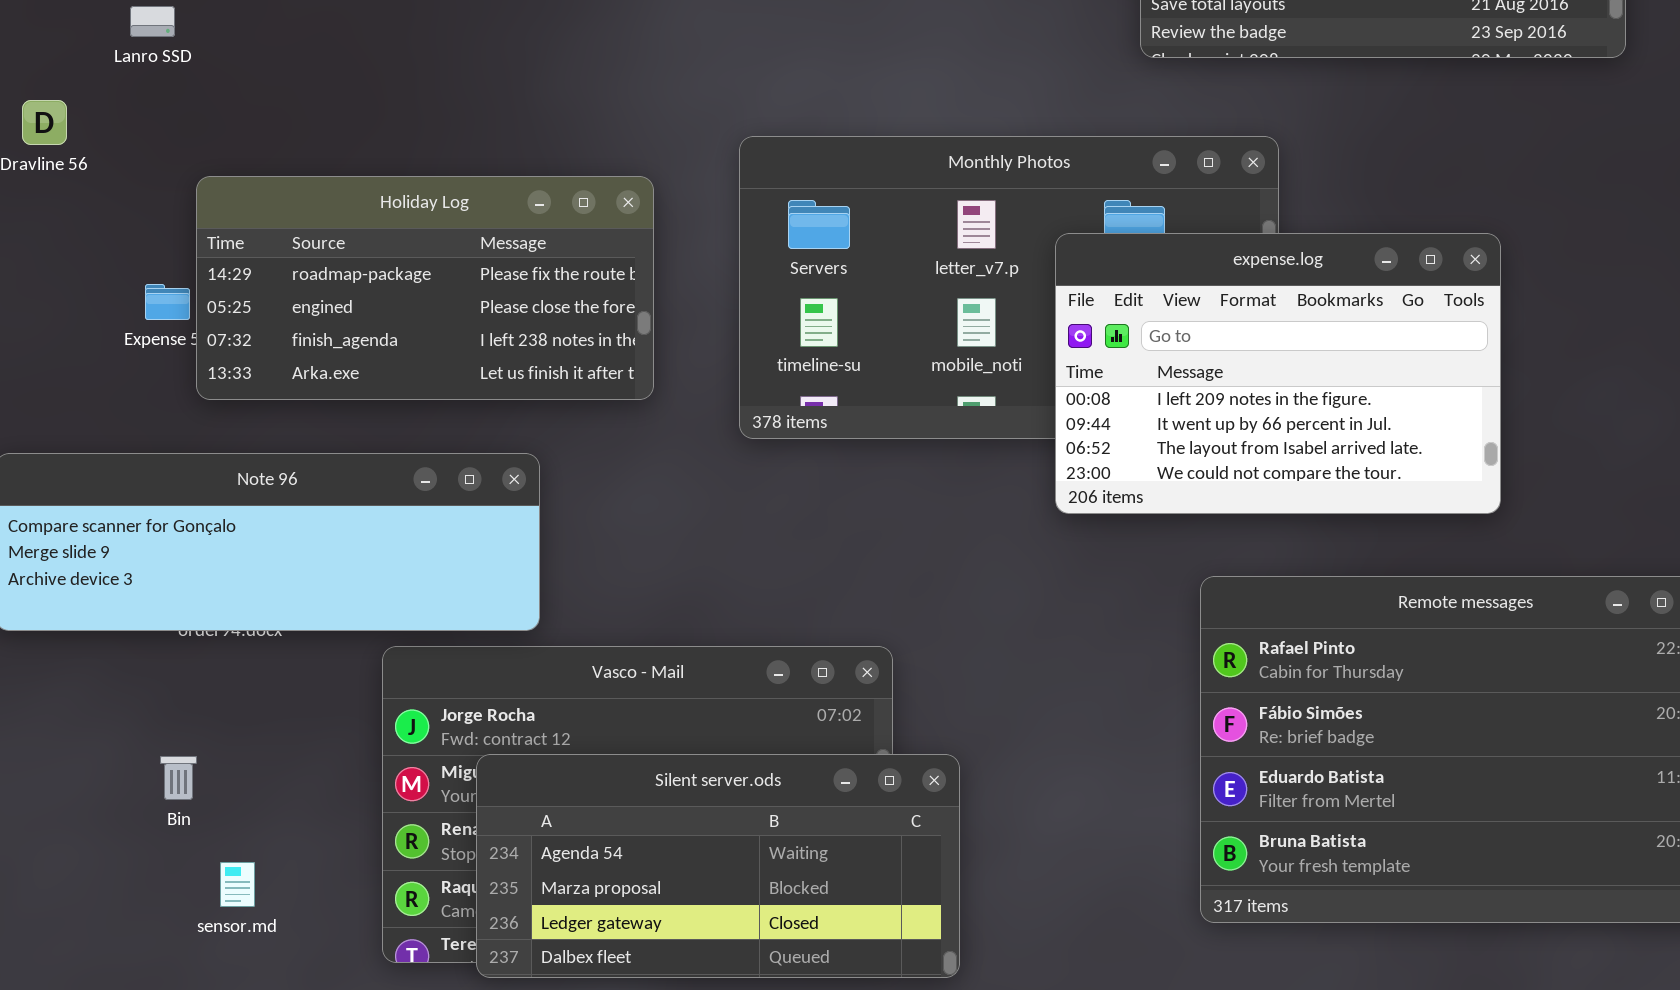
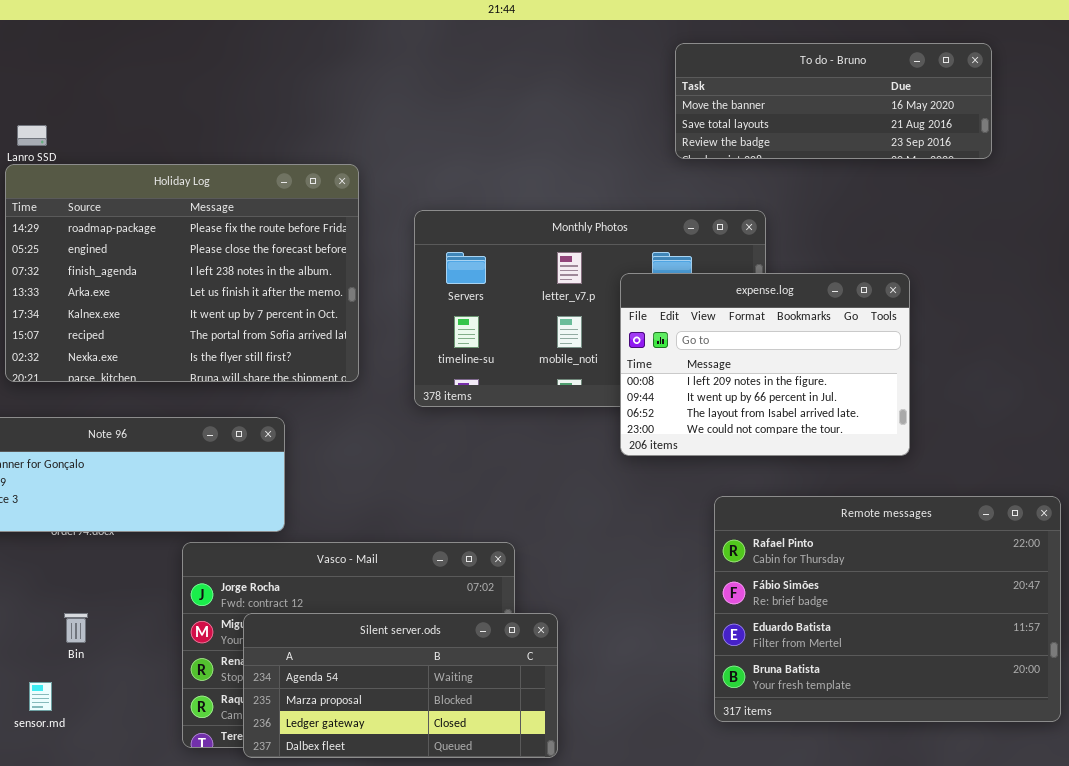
Holiday Log: [196,176,654,400] -> [5,164,359,382], resized
Bin: [160,756,197,800] -> [64,613,88,643], moved
sensor.md: [220,862,255,907] -> [29,682,52,711], moved

